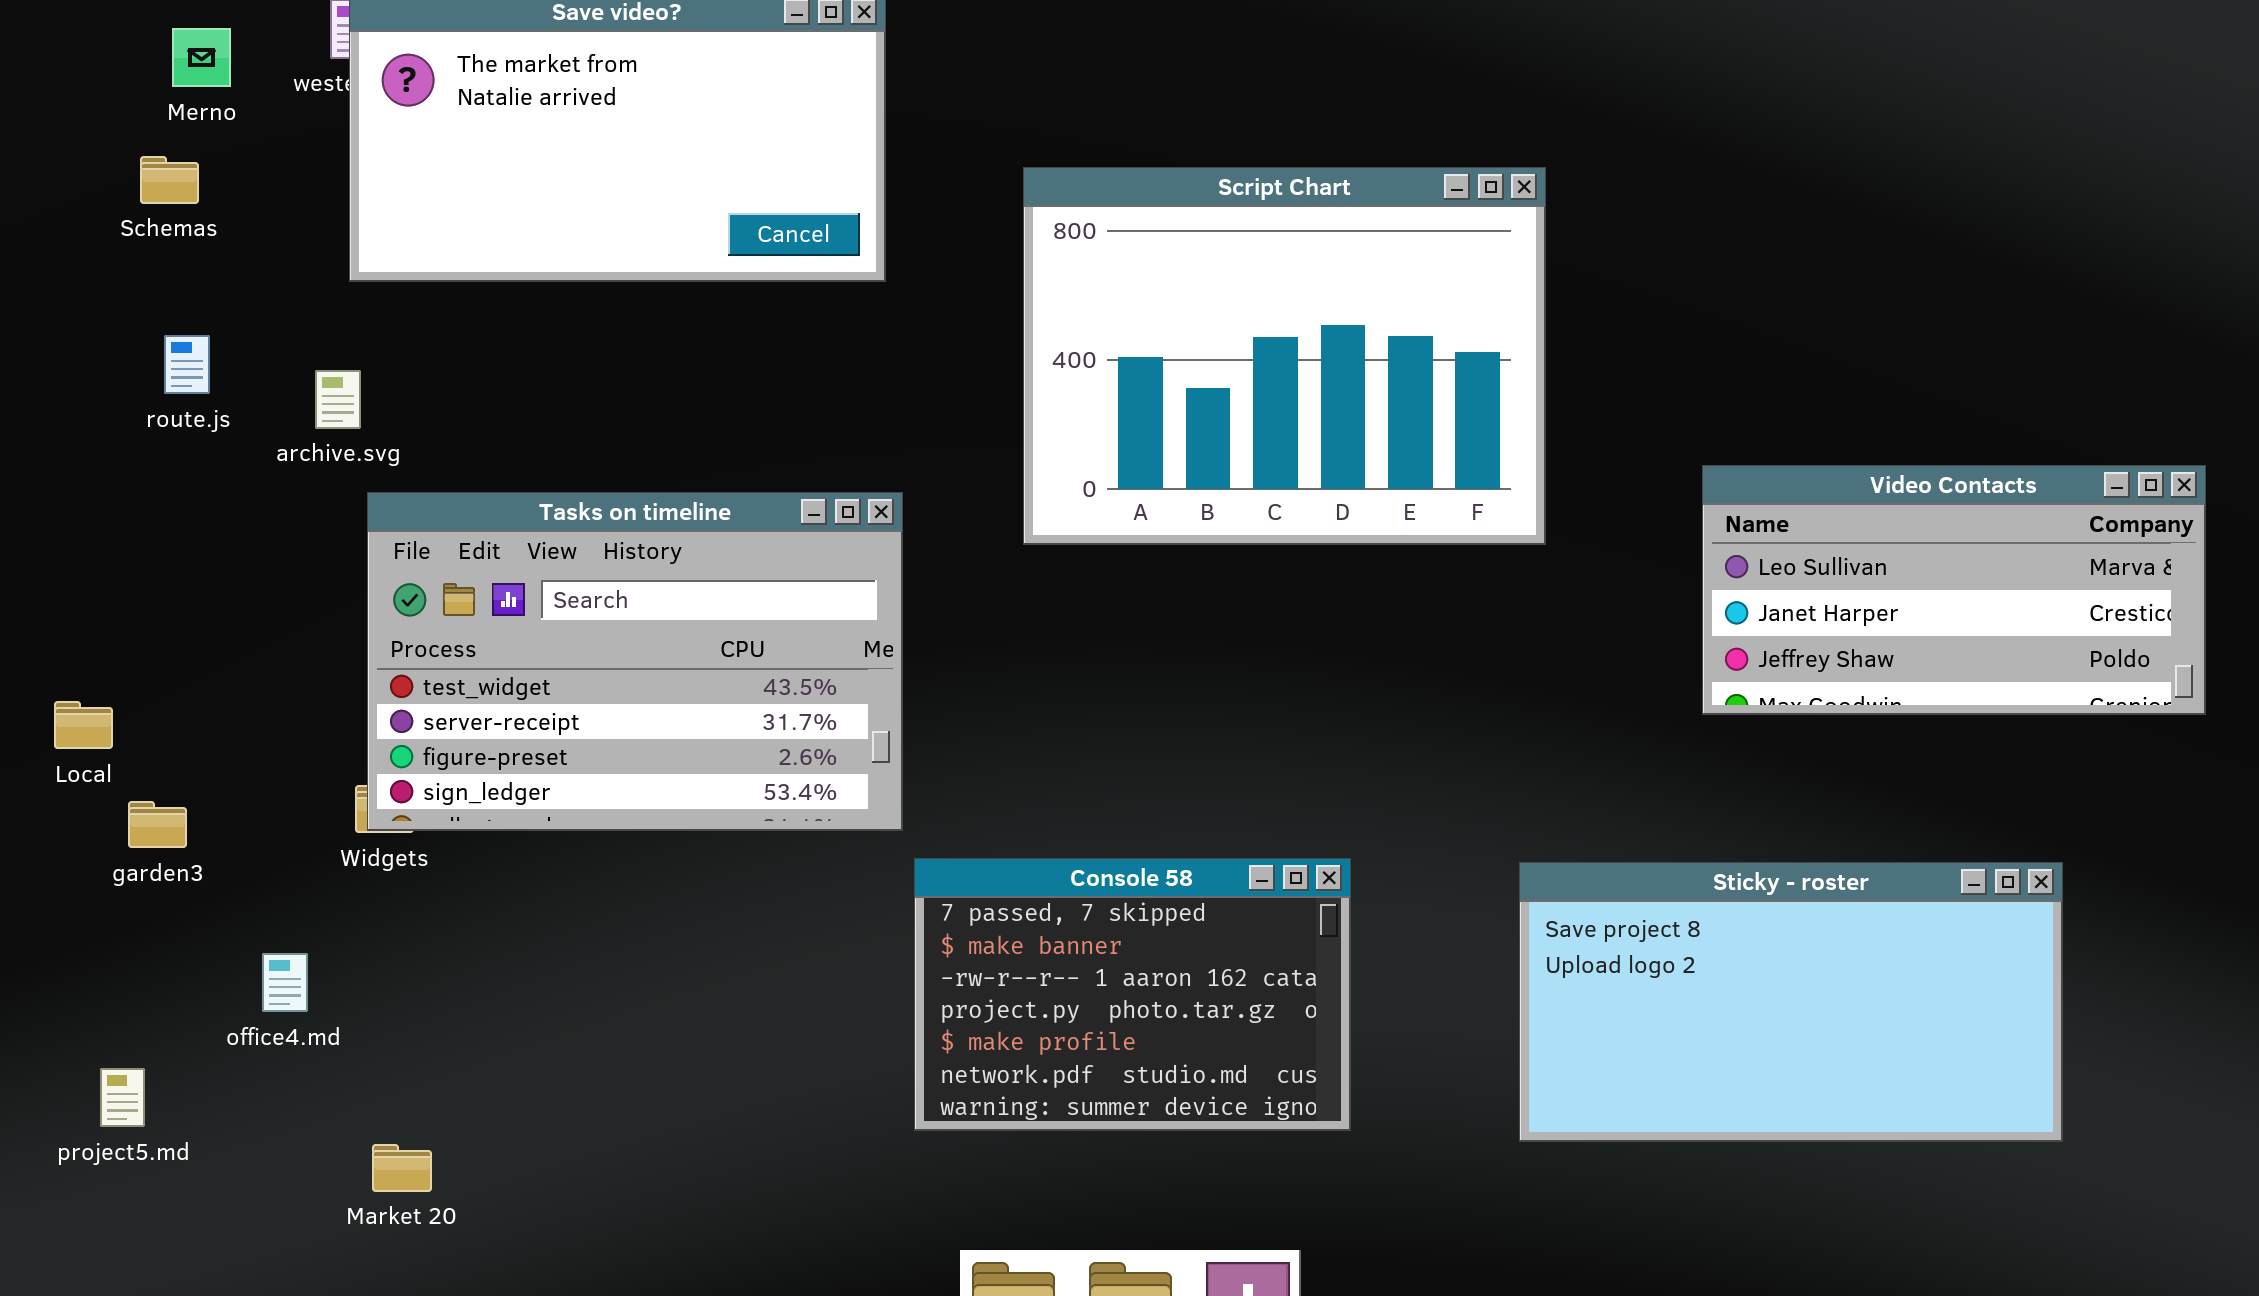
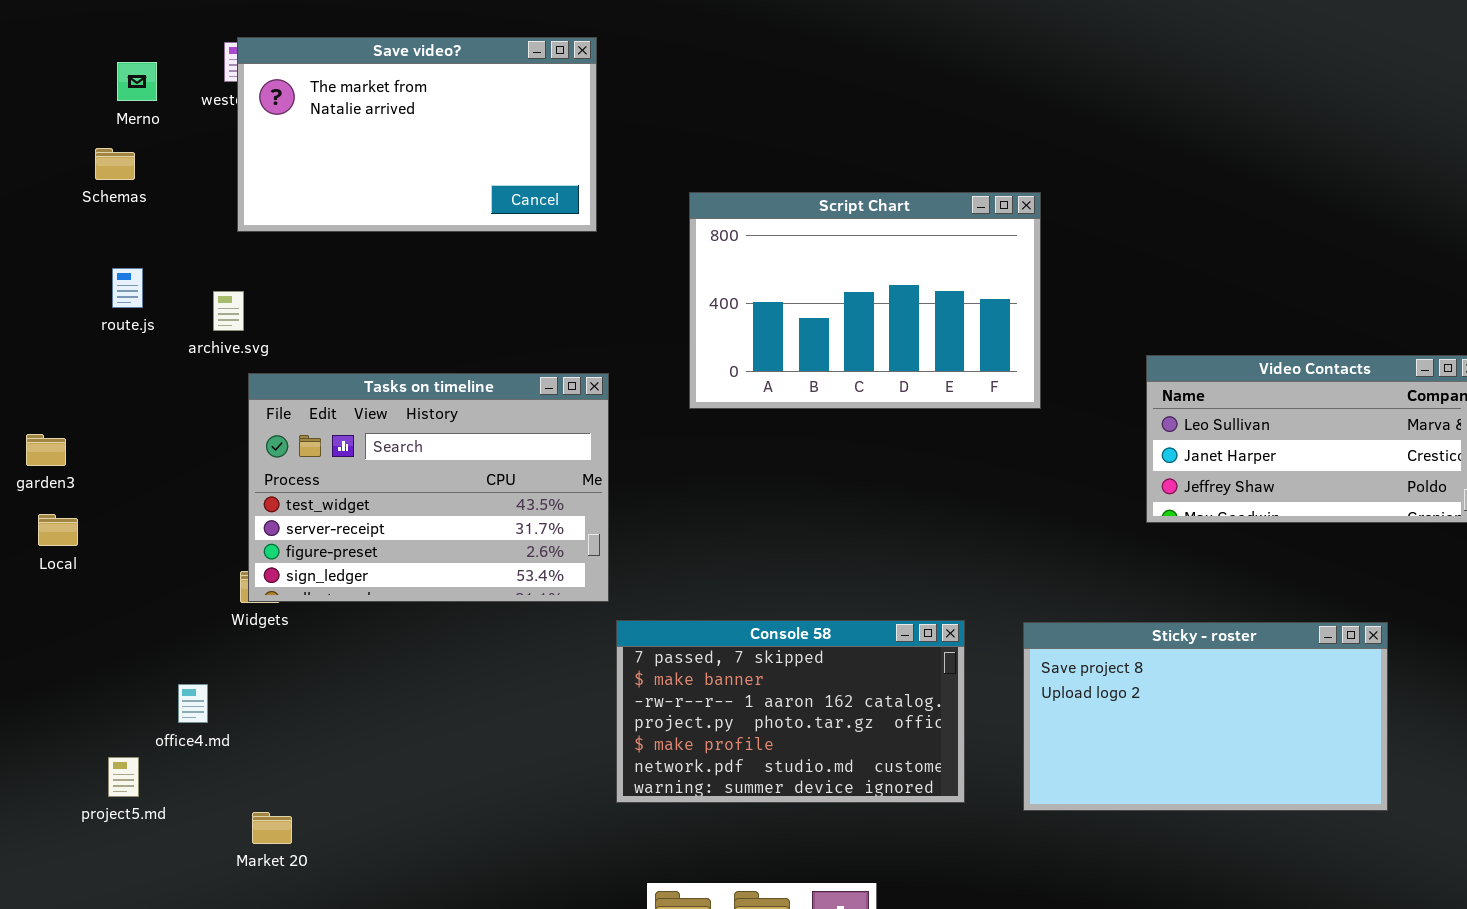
Script Chart: [1023,167,1546,545] -> [689,192,1041,409], resized
garden3: [128,801,187,848] -> [26,434,66,466], moved
Console 58: [914,858,1351,1131] -> [616,620,965,803], resized
project5.md: [100,1068,145,1127] -> [108,757,139,797], moved

